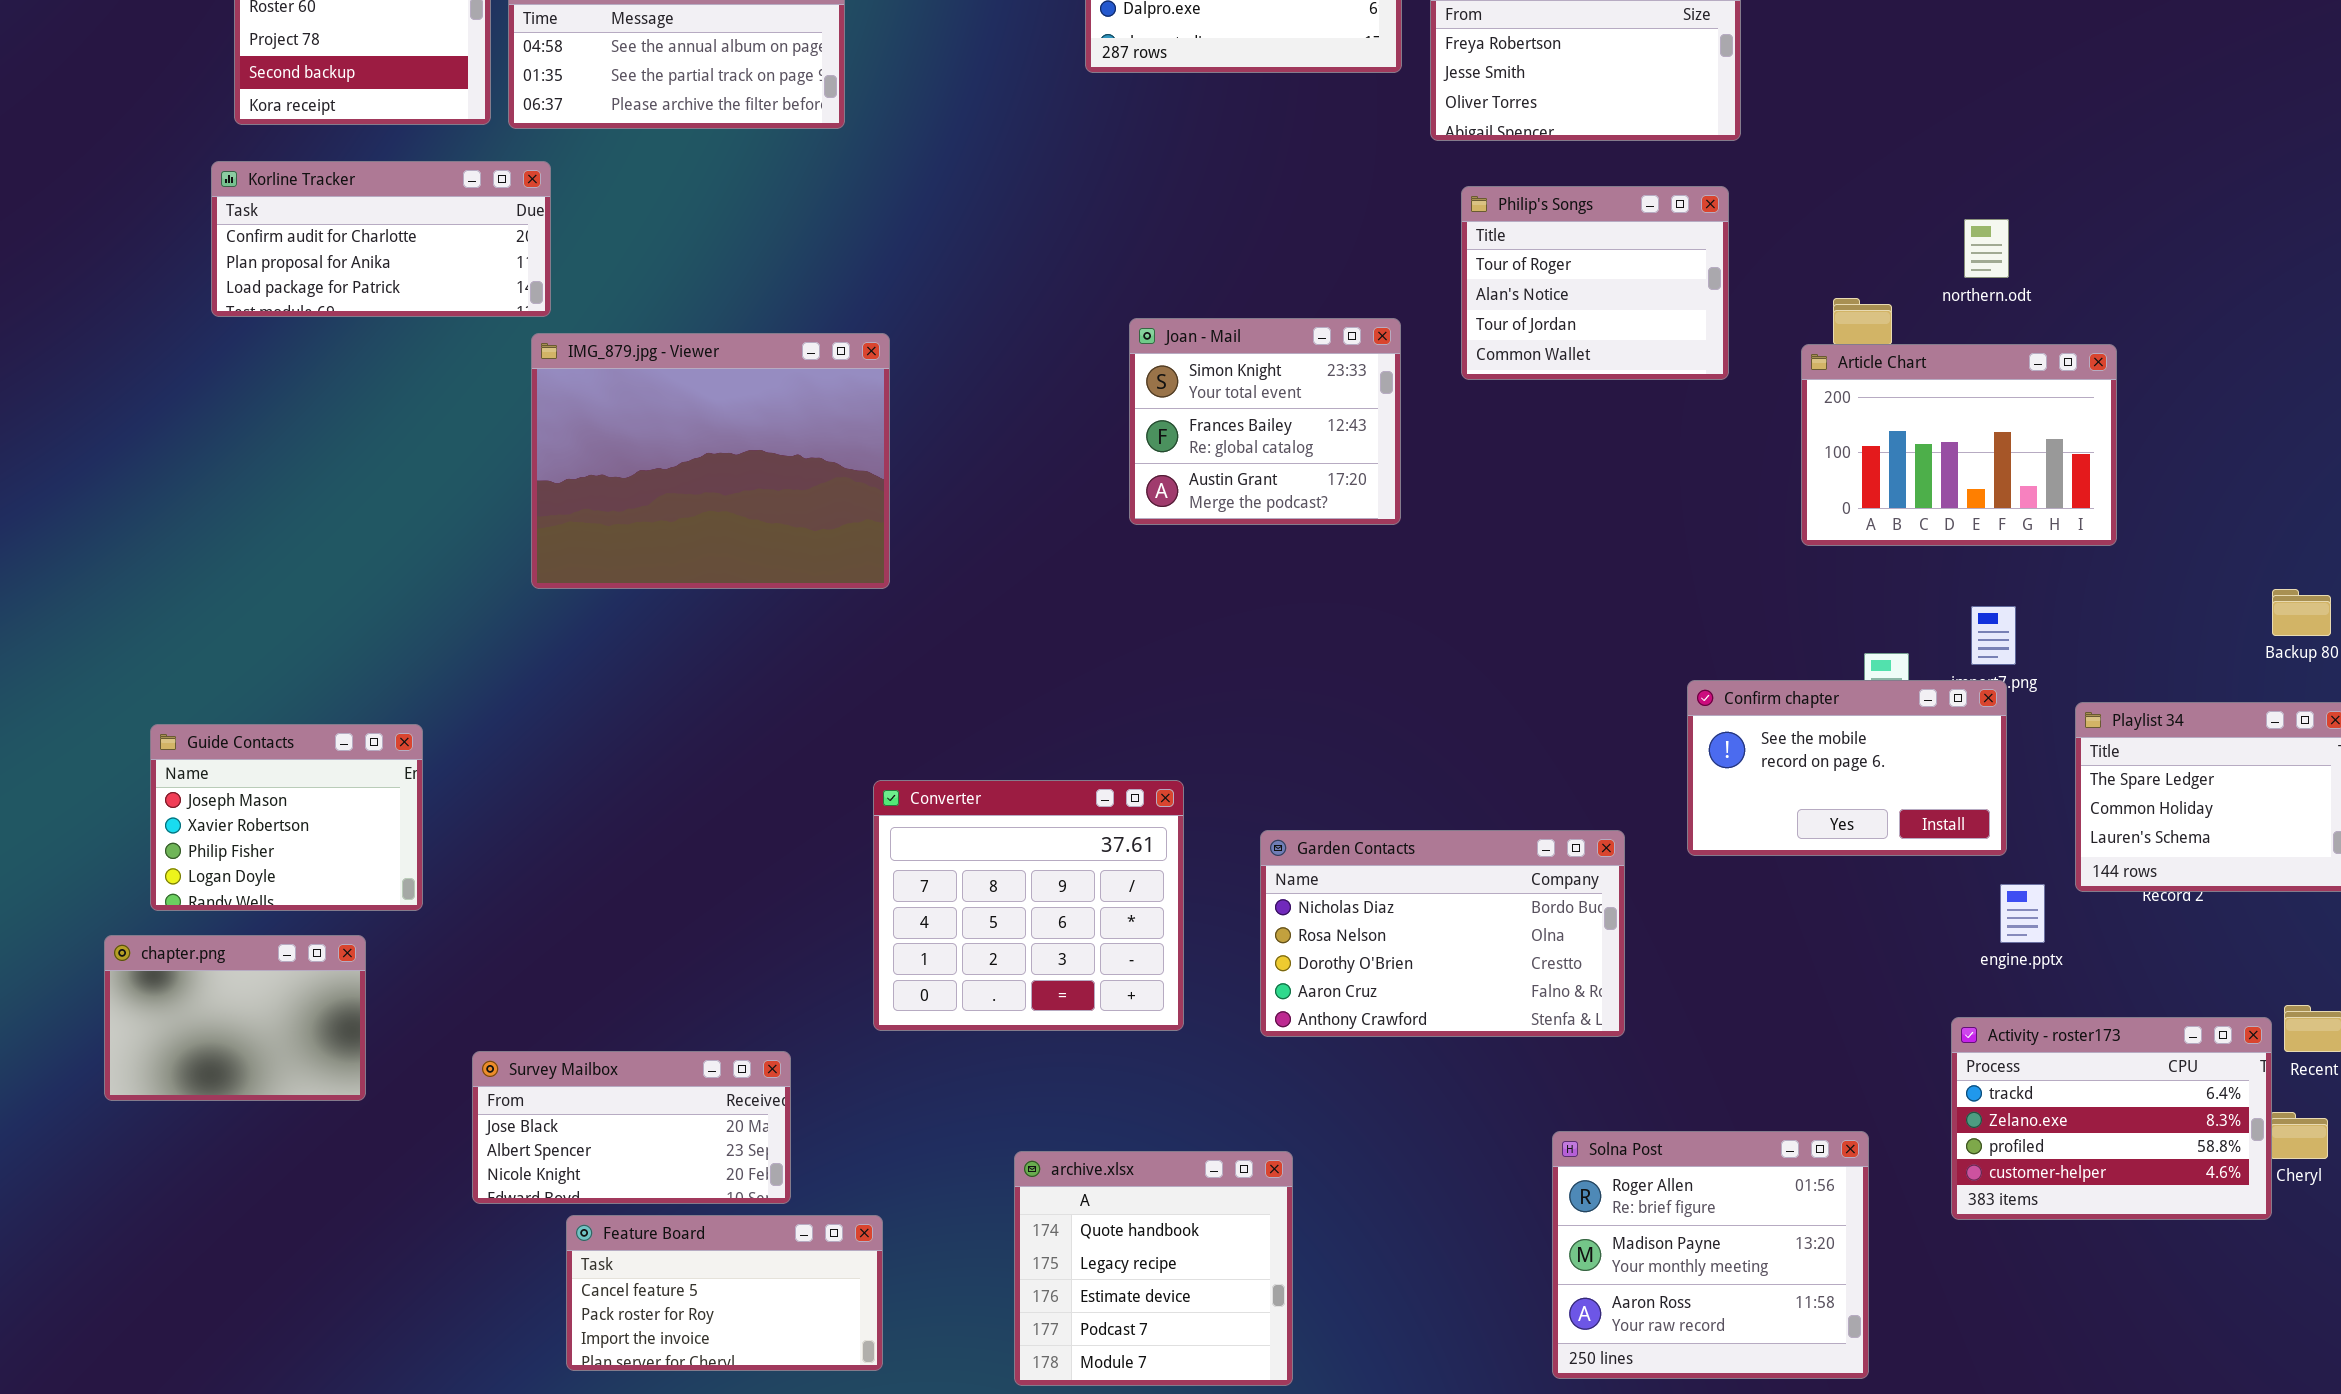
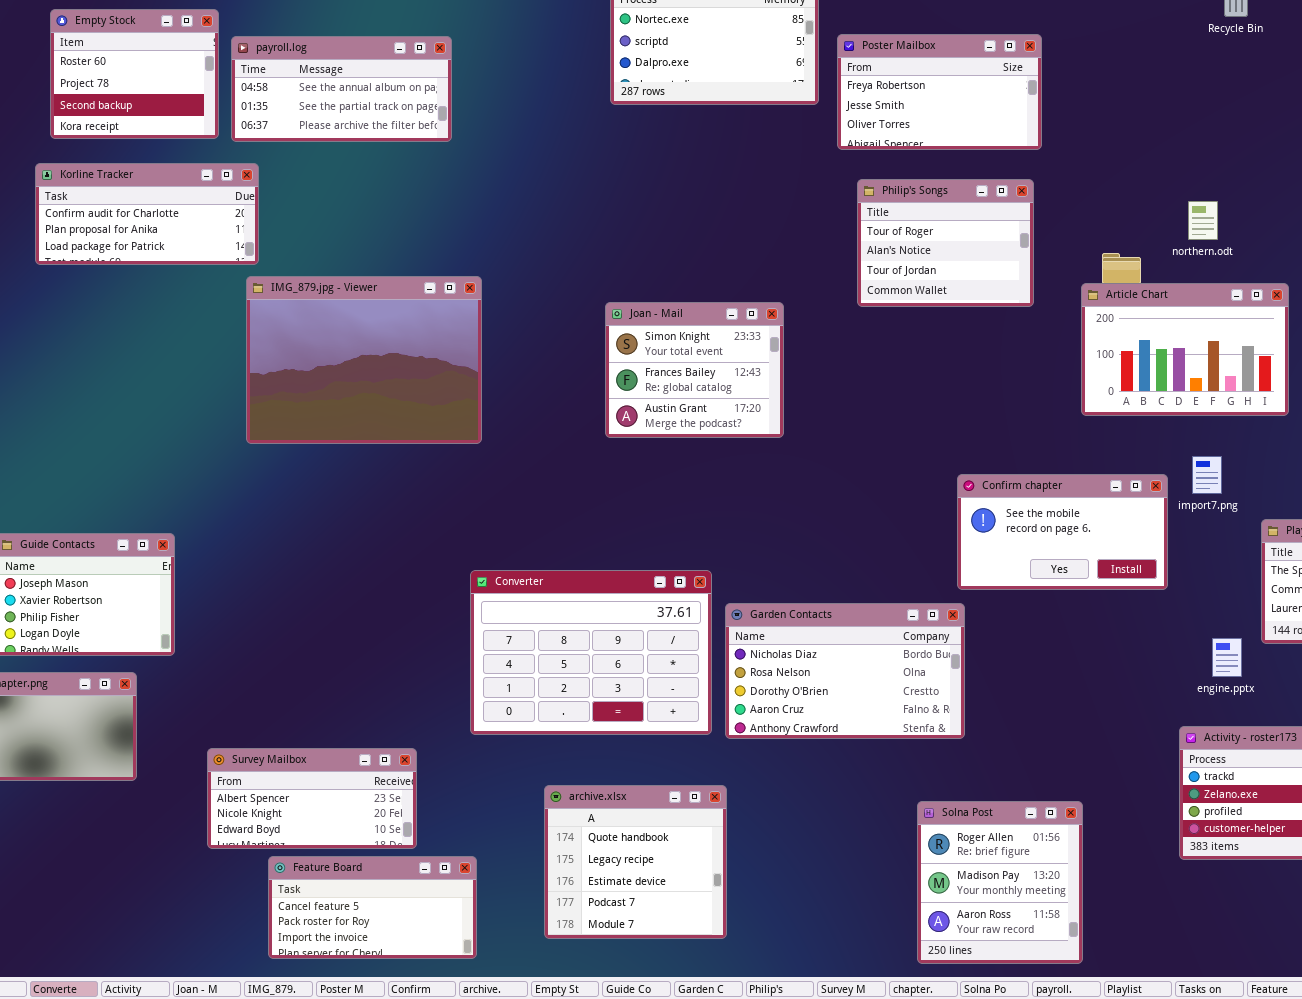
Joan - Mail: [1129,318,1401,525] -> [605,302,784,438], moved
Confirm chapter: [1687,680,2007,856] -> [957,474,1168,590], moved
Converter: [873,780,1184,1031] -> [470,570,712,735], resized
Survey Mailbox: [472,1051,791,1204] -> [207,748,417,849], scrolled down 1 row
Solna Post: [1552,1131,1869,1379] -> [917,801,1083,964], resized
archive.xlsx: [1014,1151,1293,1386] -> [544,785,727,939], moved

